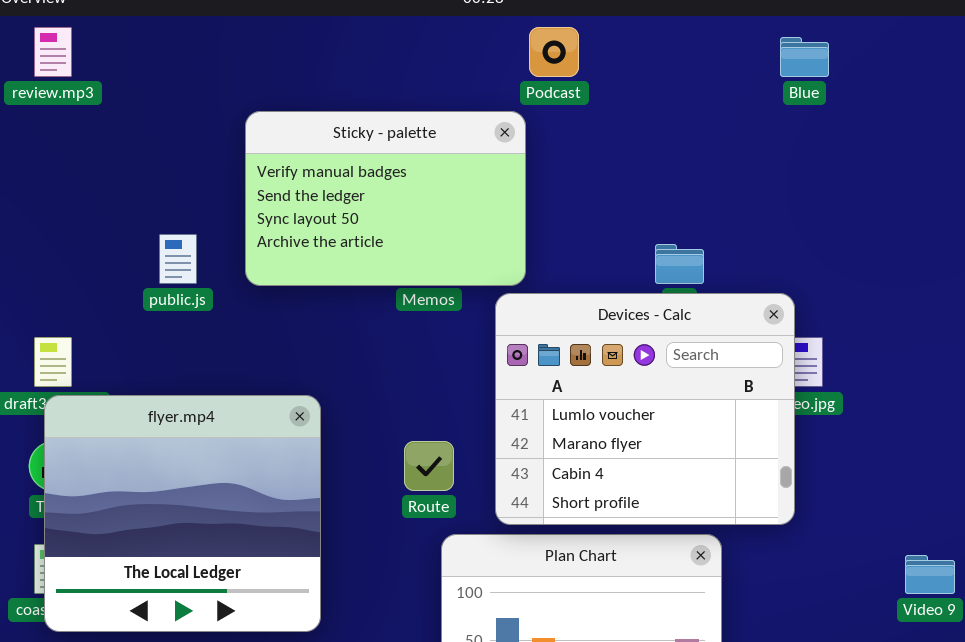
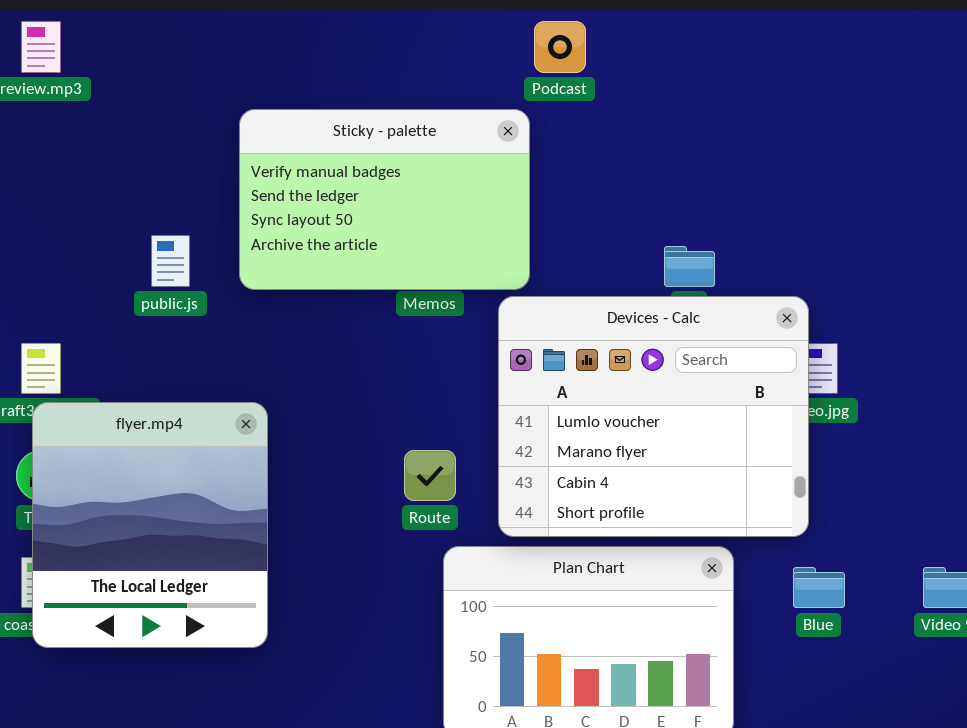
Blue: [780,37,829,77] -> [793,567,845,608], moved
flyer.mp4: [44,395,321,632] -> [32,402,268,648], resized

